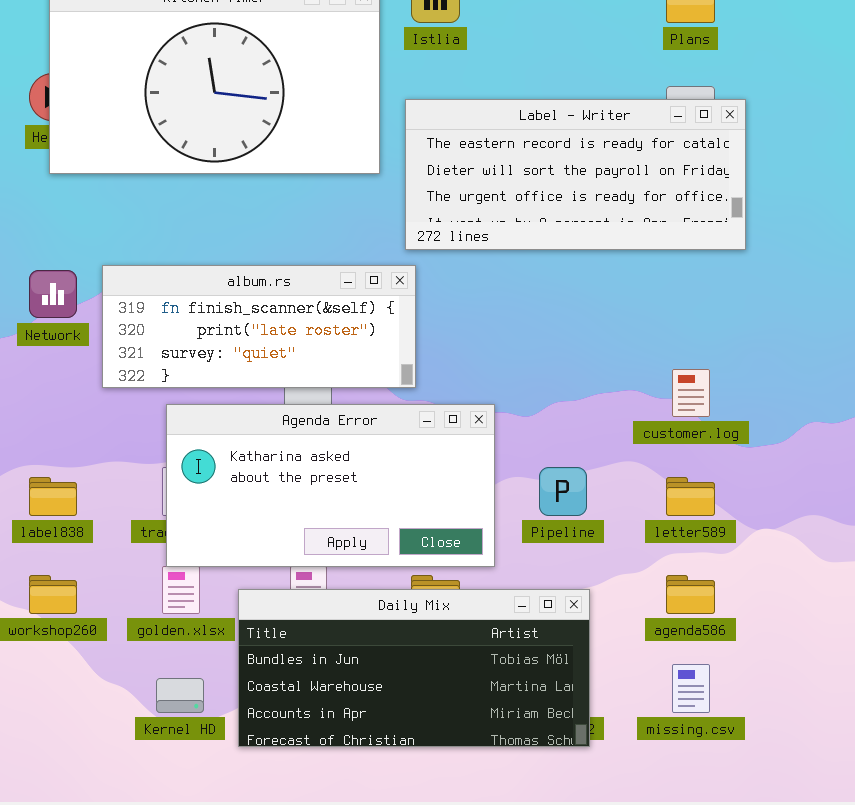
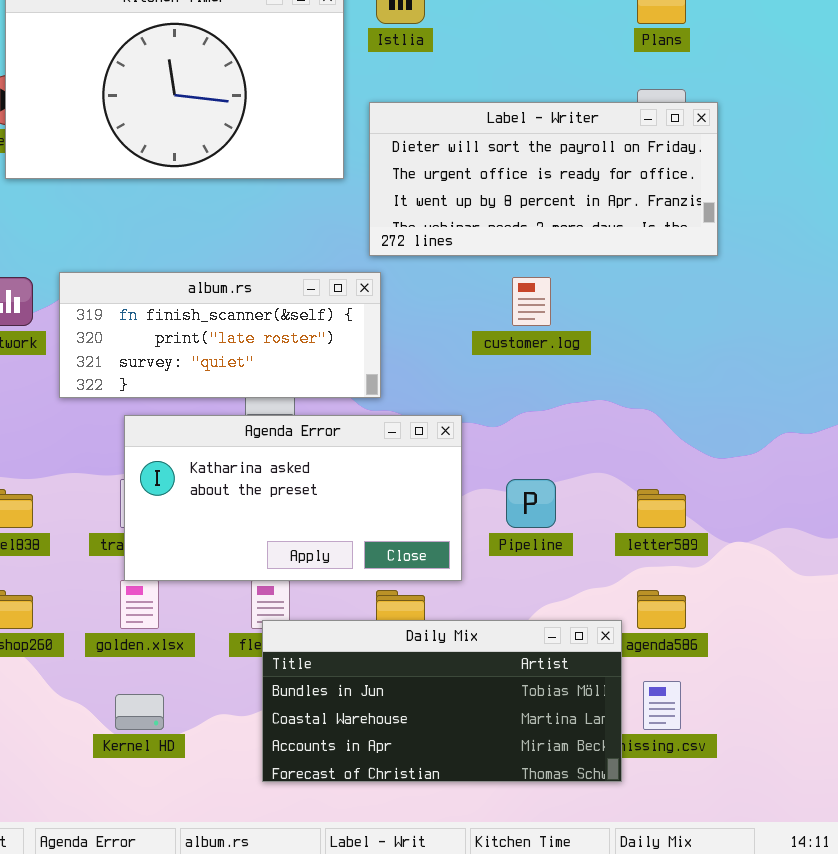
Label - Writer: [405,99,746,250] -> [369,102,718,256], scrolled down 1 row
customer.log: [672,369,710,417] -> [512,277,551,326], moved
Daily Mix: [238,589,590,747] -> [262,620,622,782], moved

